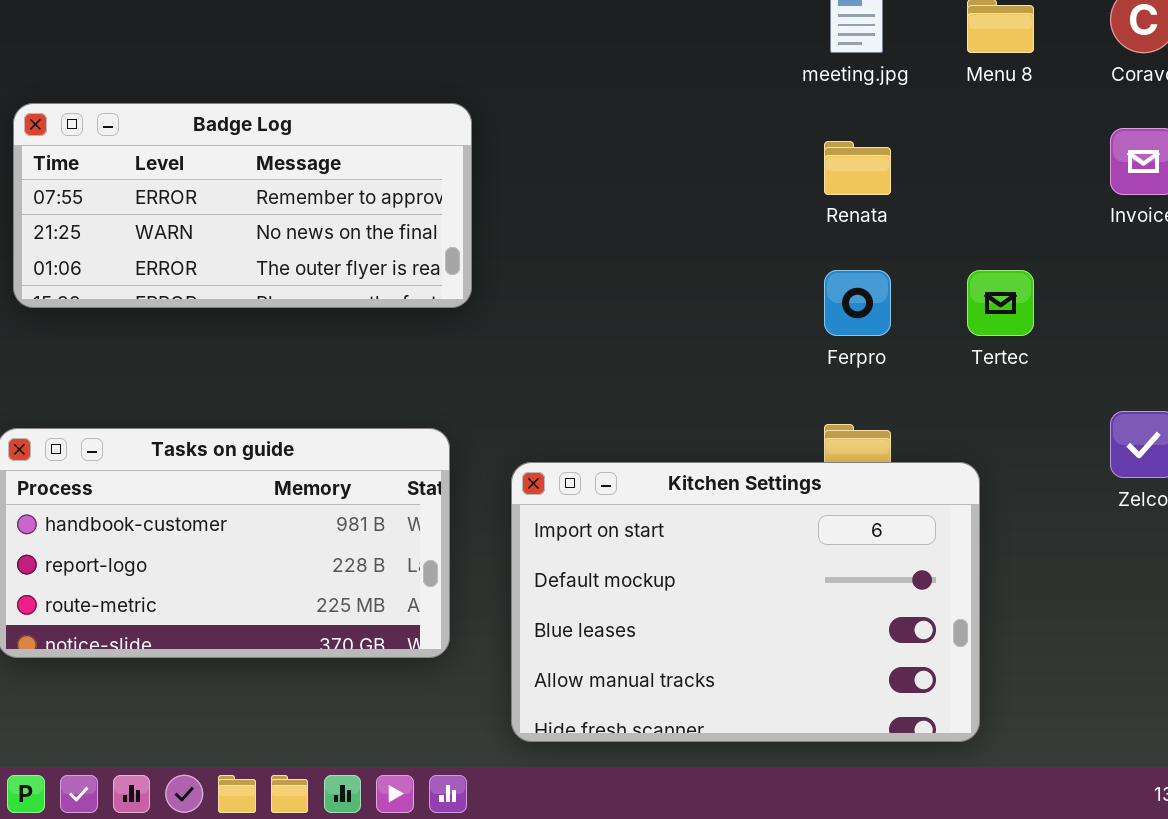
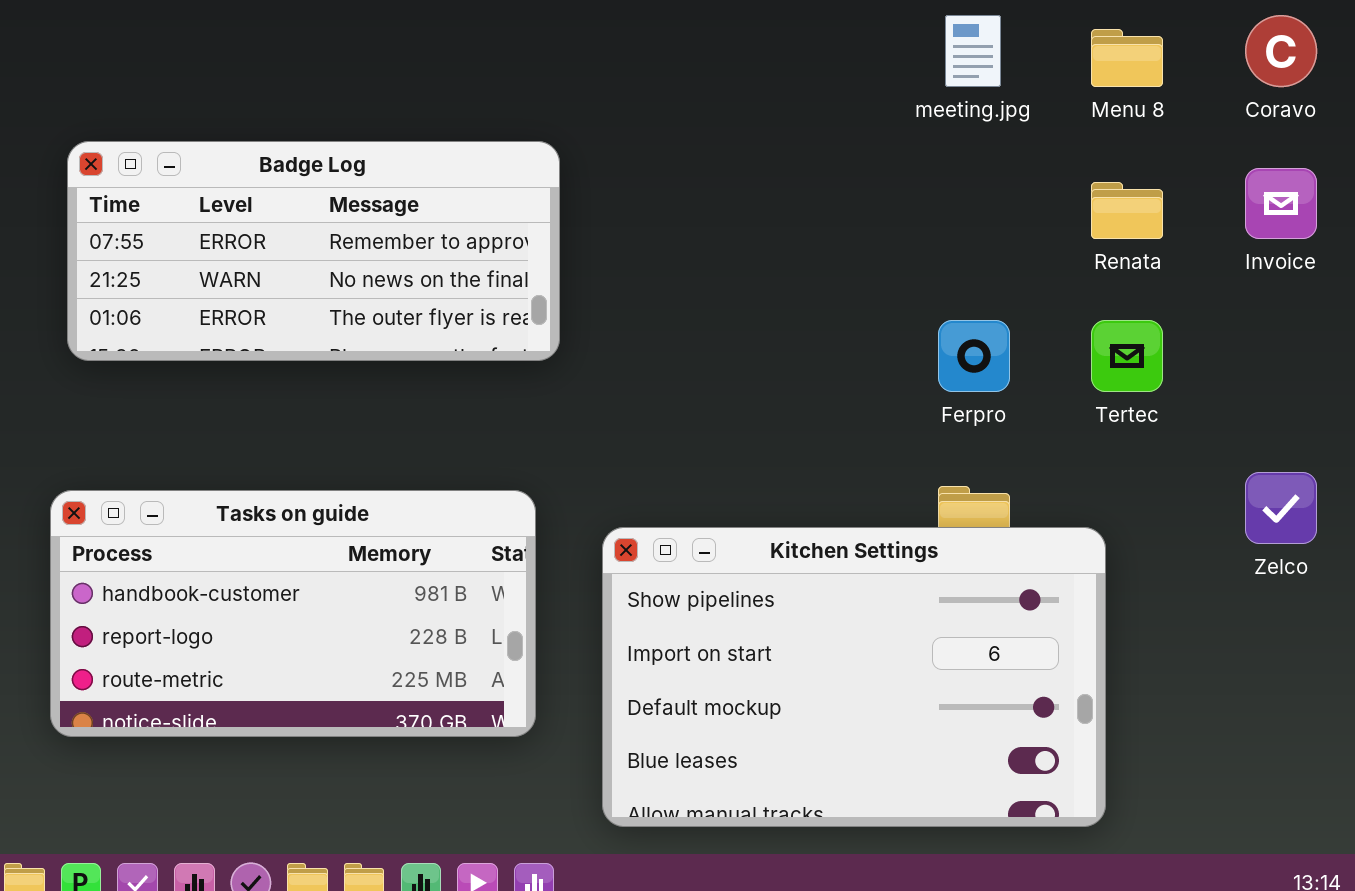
Renata: [824,141,891,195] -> [1091,182,1163,239], moved
Kitchen Settings: [511,462,980,742] -> [602,527,1106,827], scrolled up 1 row

